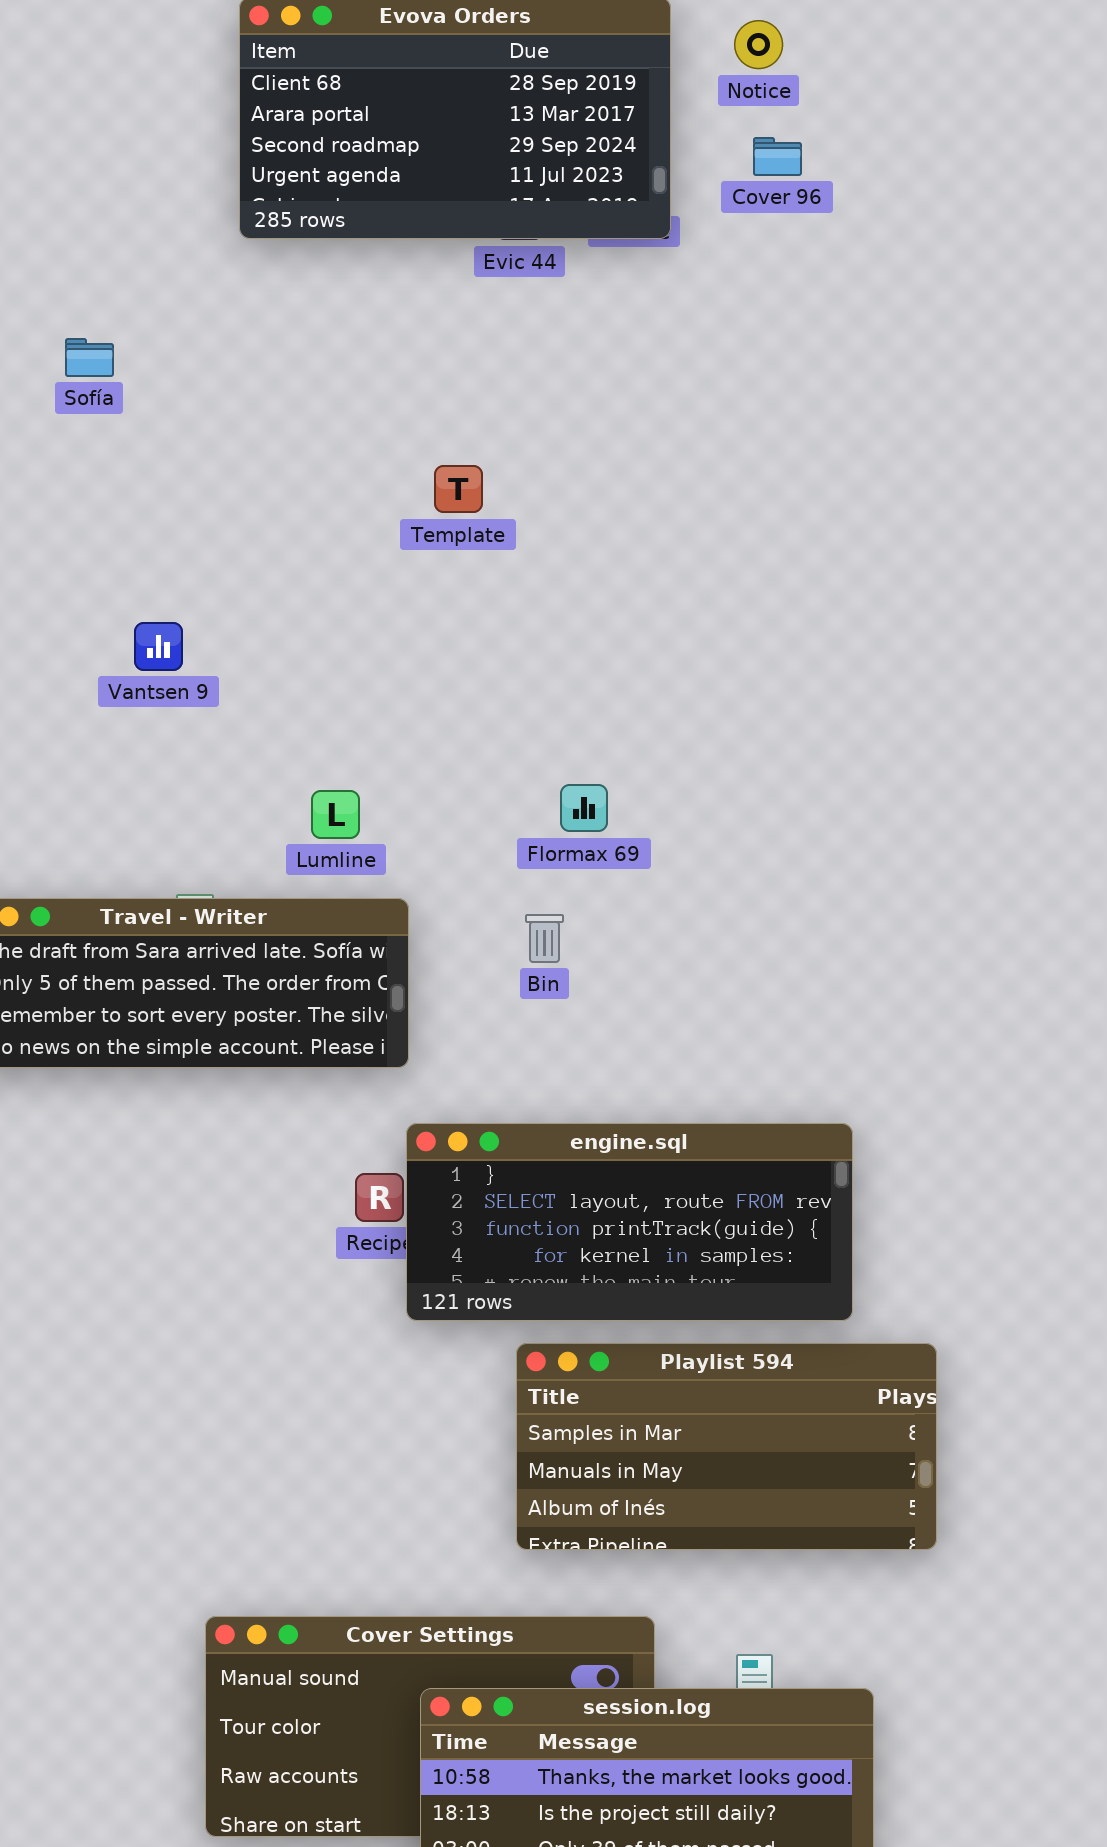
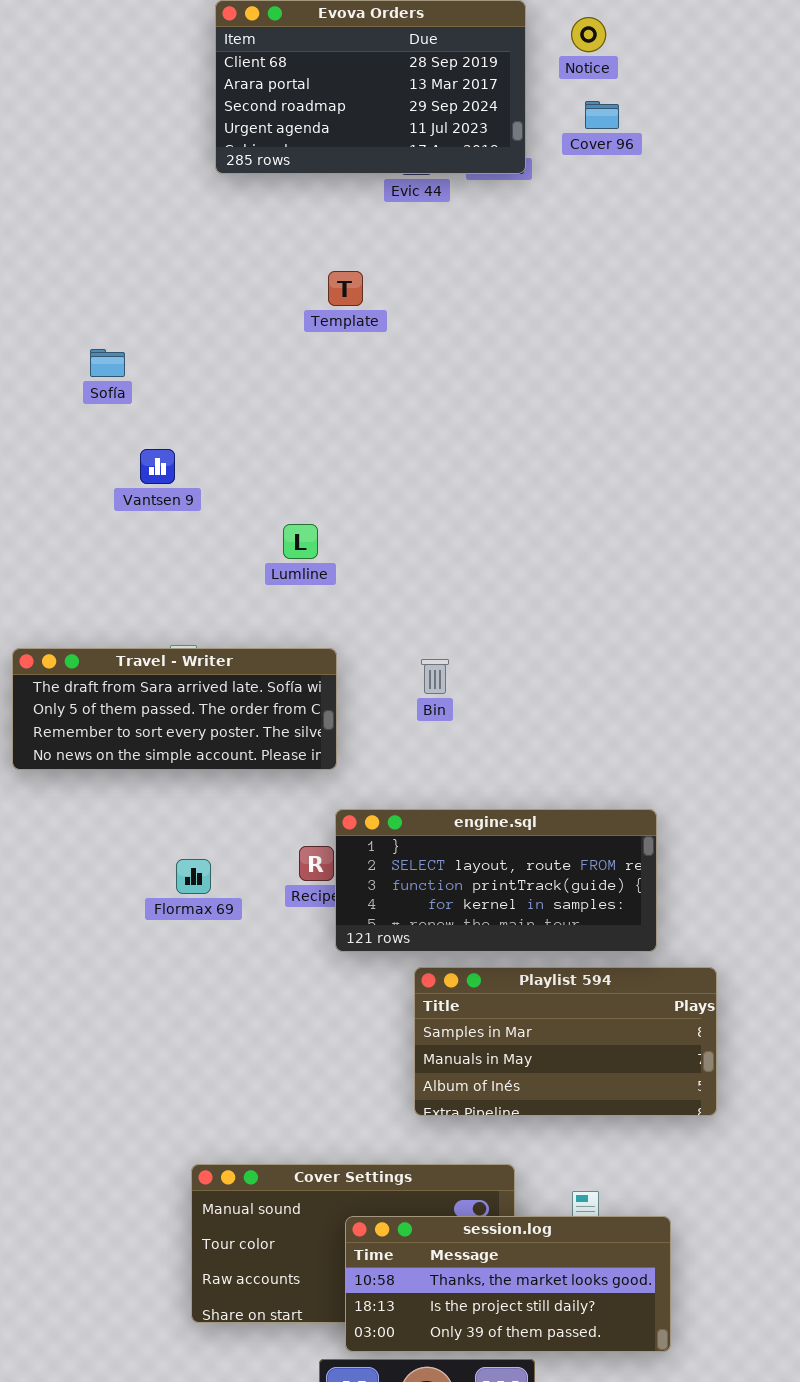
Sofía: [65,338,114,377] -> [90,349,125,377], moved
Template: [434,465,483,513] -> [328,271,363,306], moved
Flormax 69: [560,784,608,832] -> [176,859,211,894], moved
Lumline: [311,790,360,839] -> [283,524,318,559], moved

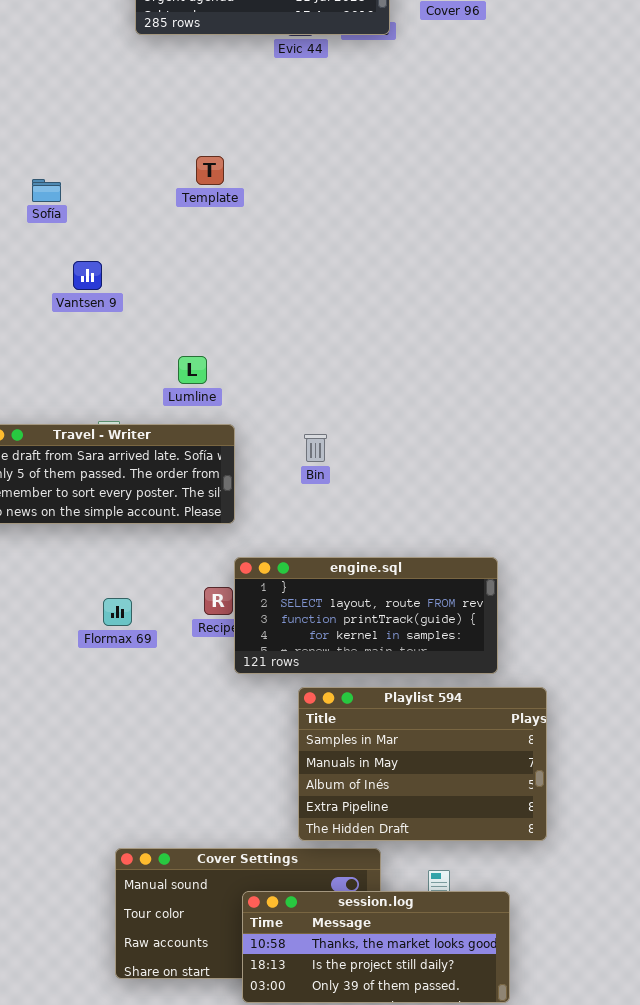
Template: [328,271,363,306] -> [196,156,224,185], moved
Lumline: [283,524,318,559] -> [178,356,207,384], moved
Playlist 594: [414,967,717,1116] -> [298,687,547,841], resized

